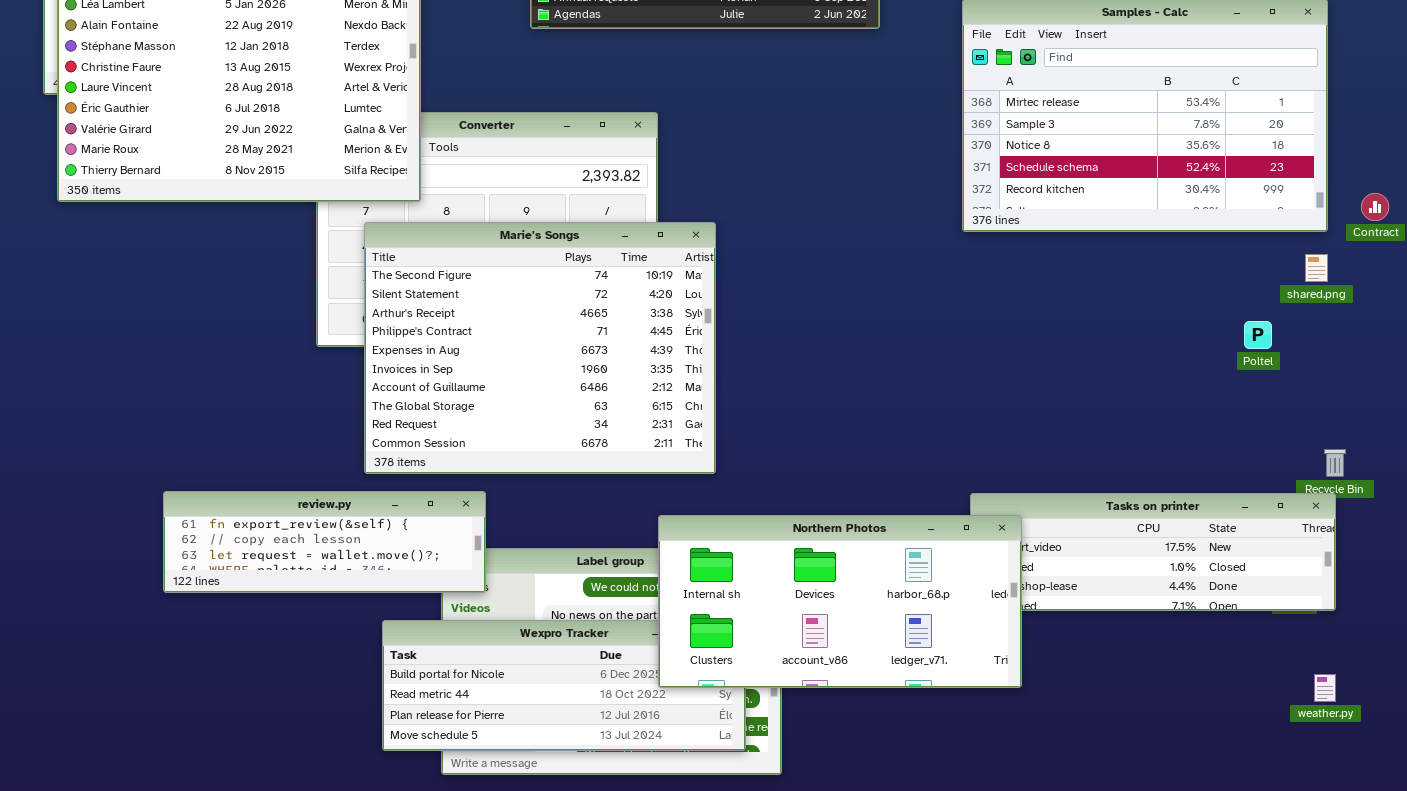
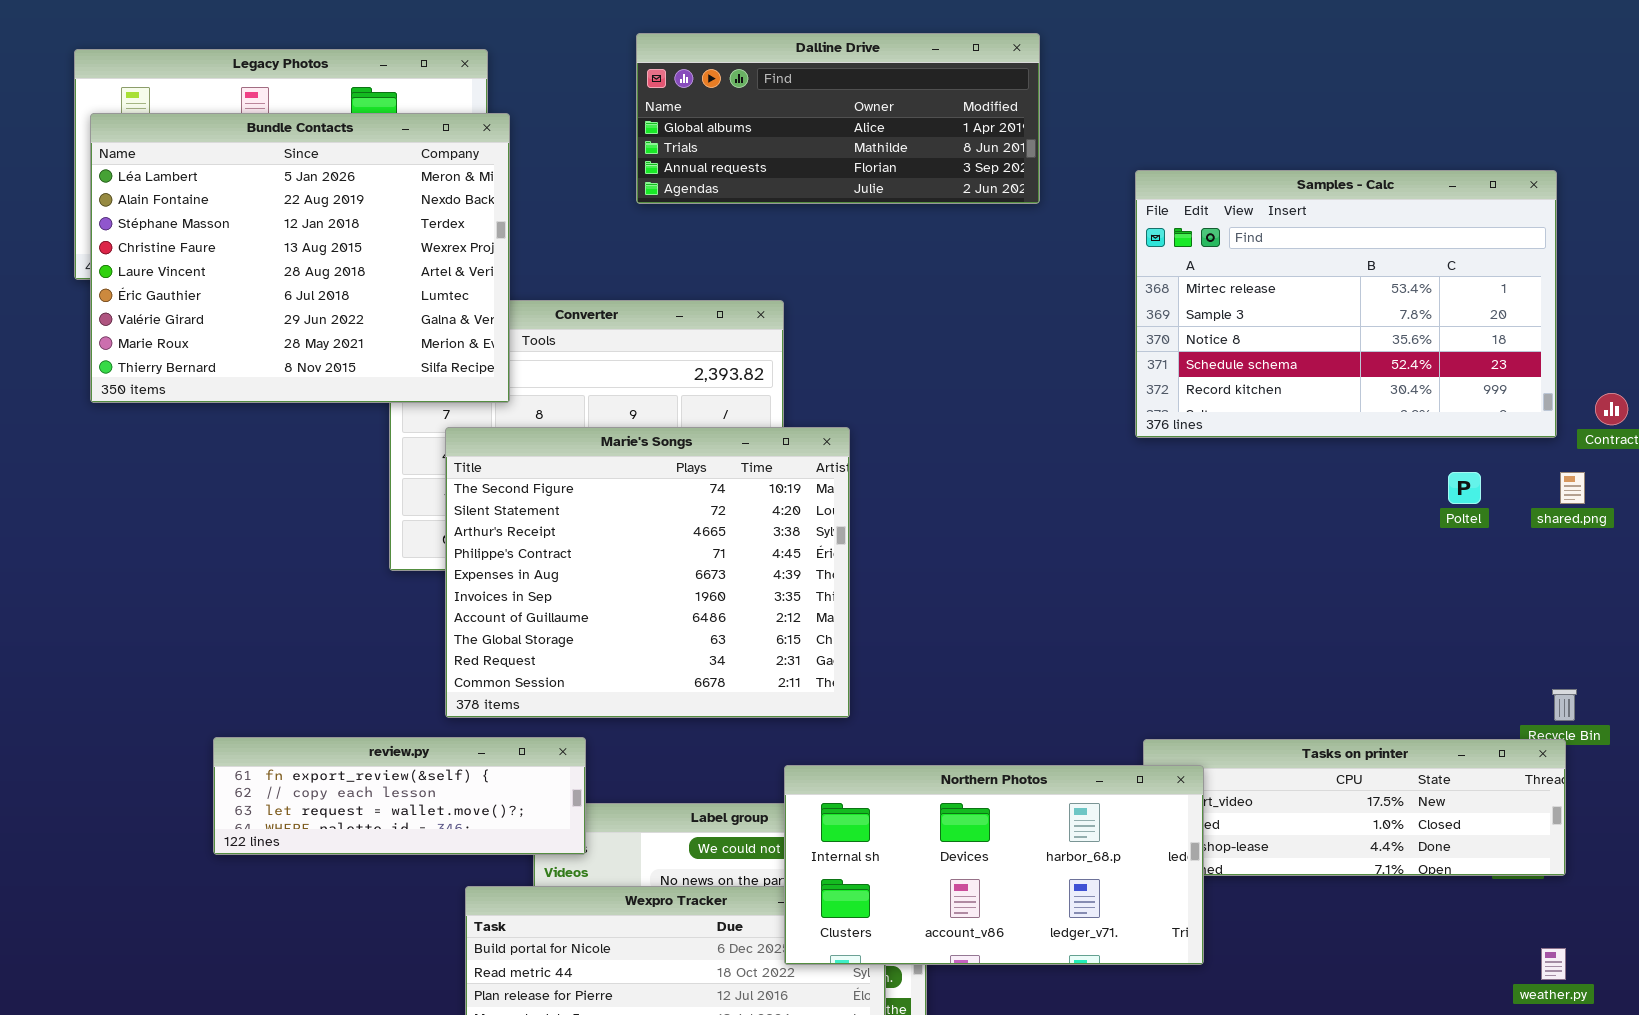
shared.png: [1305,254,1328,282] -> [1560,472,1585,504], moved
Poltel: [1244,321,1272,349] -> [1448,472,1481,504], moved

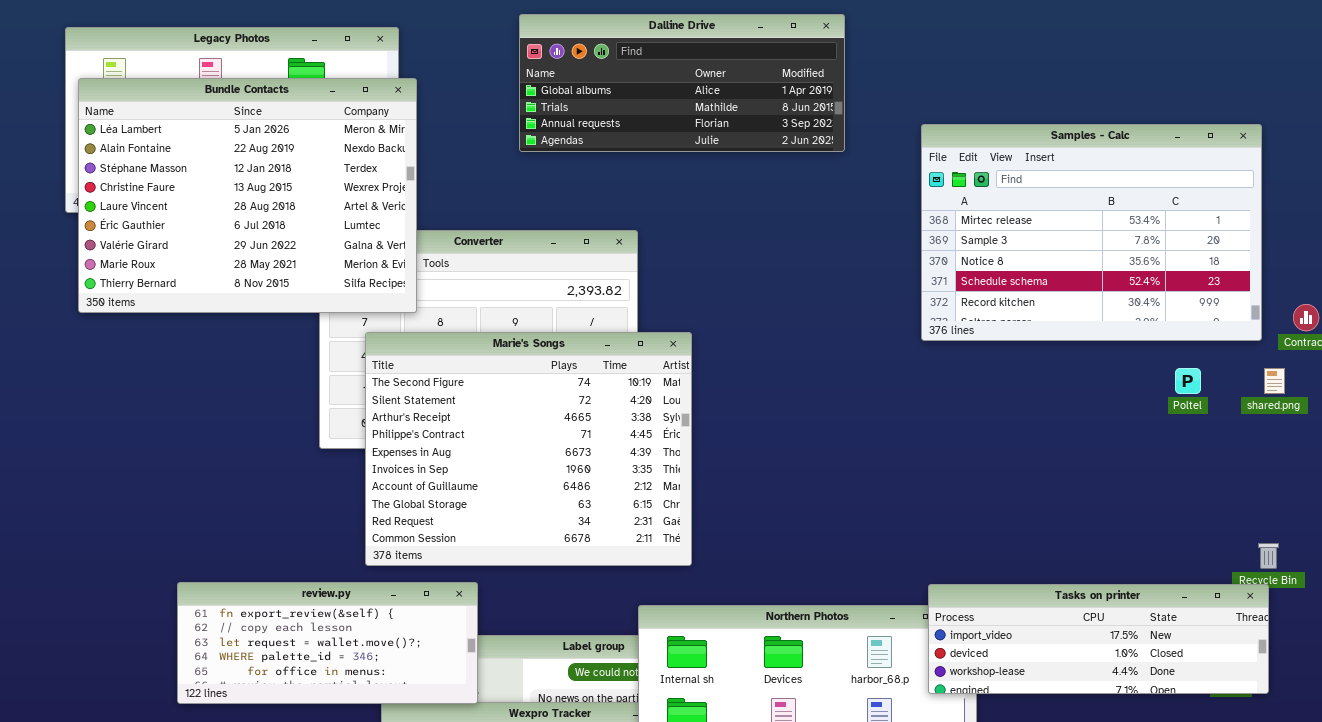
review.py: [213,737,586,855] -> [177,582,478,704], resized
Tasks on printer: [1143,739,1566,876] -> [928,584,1269,694], raised

